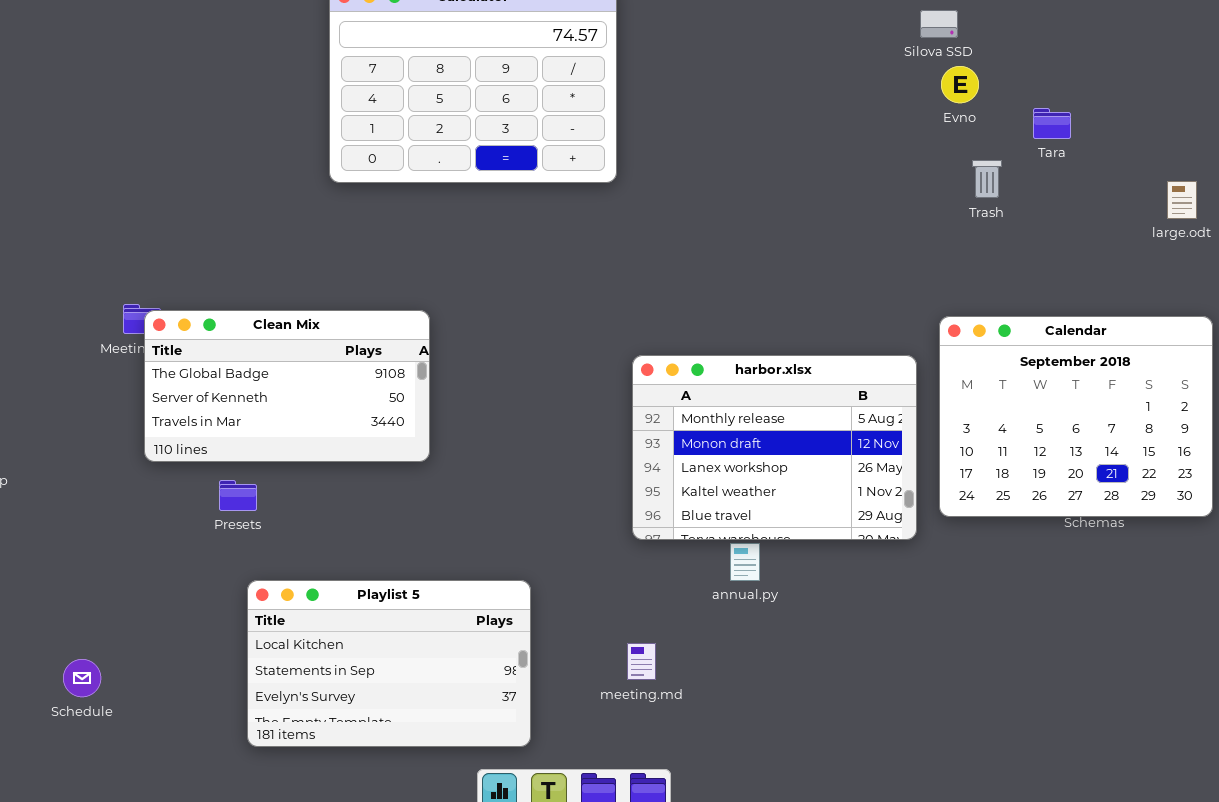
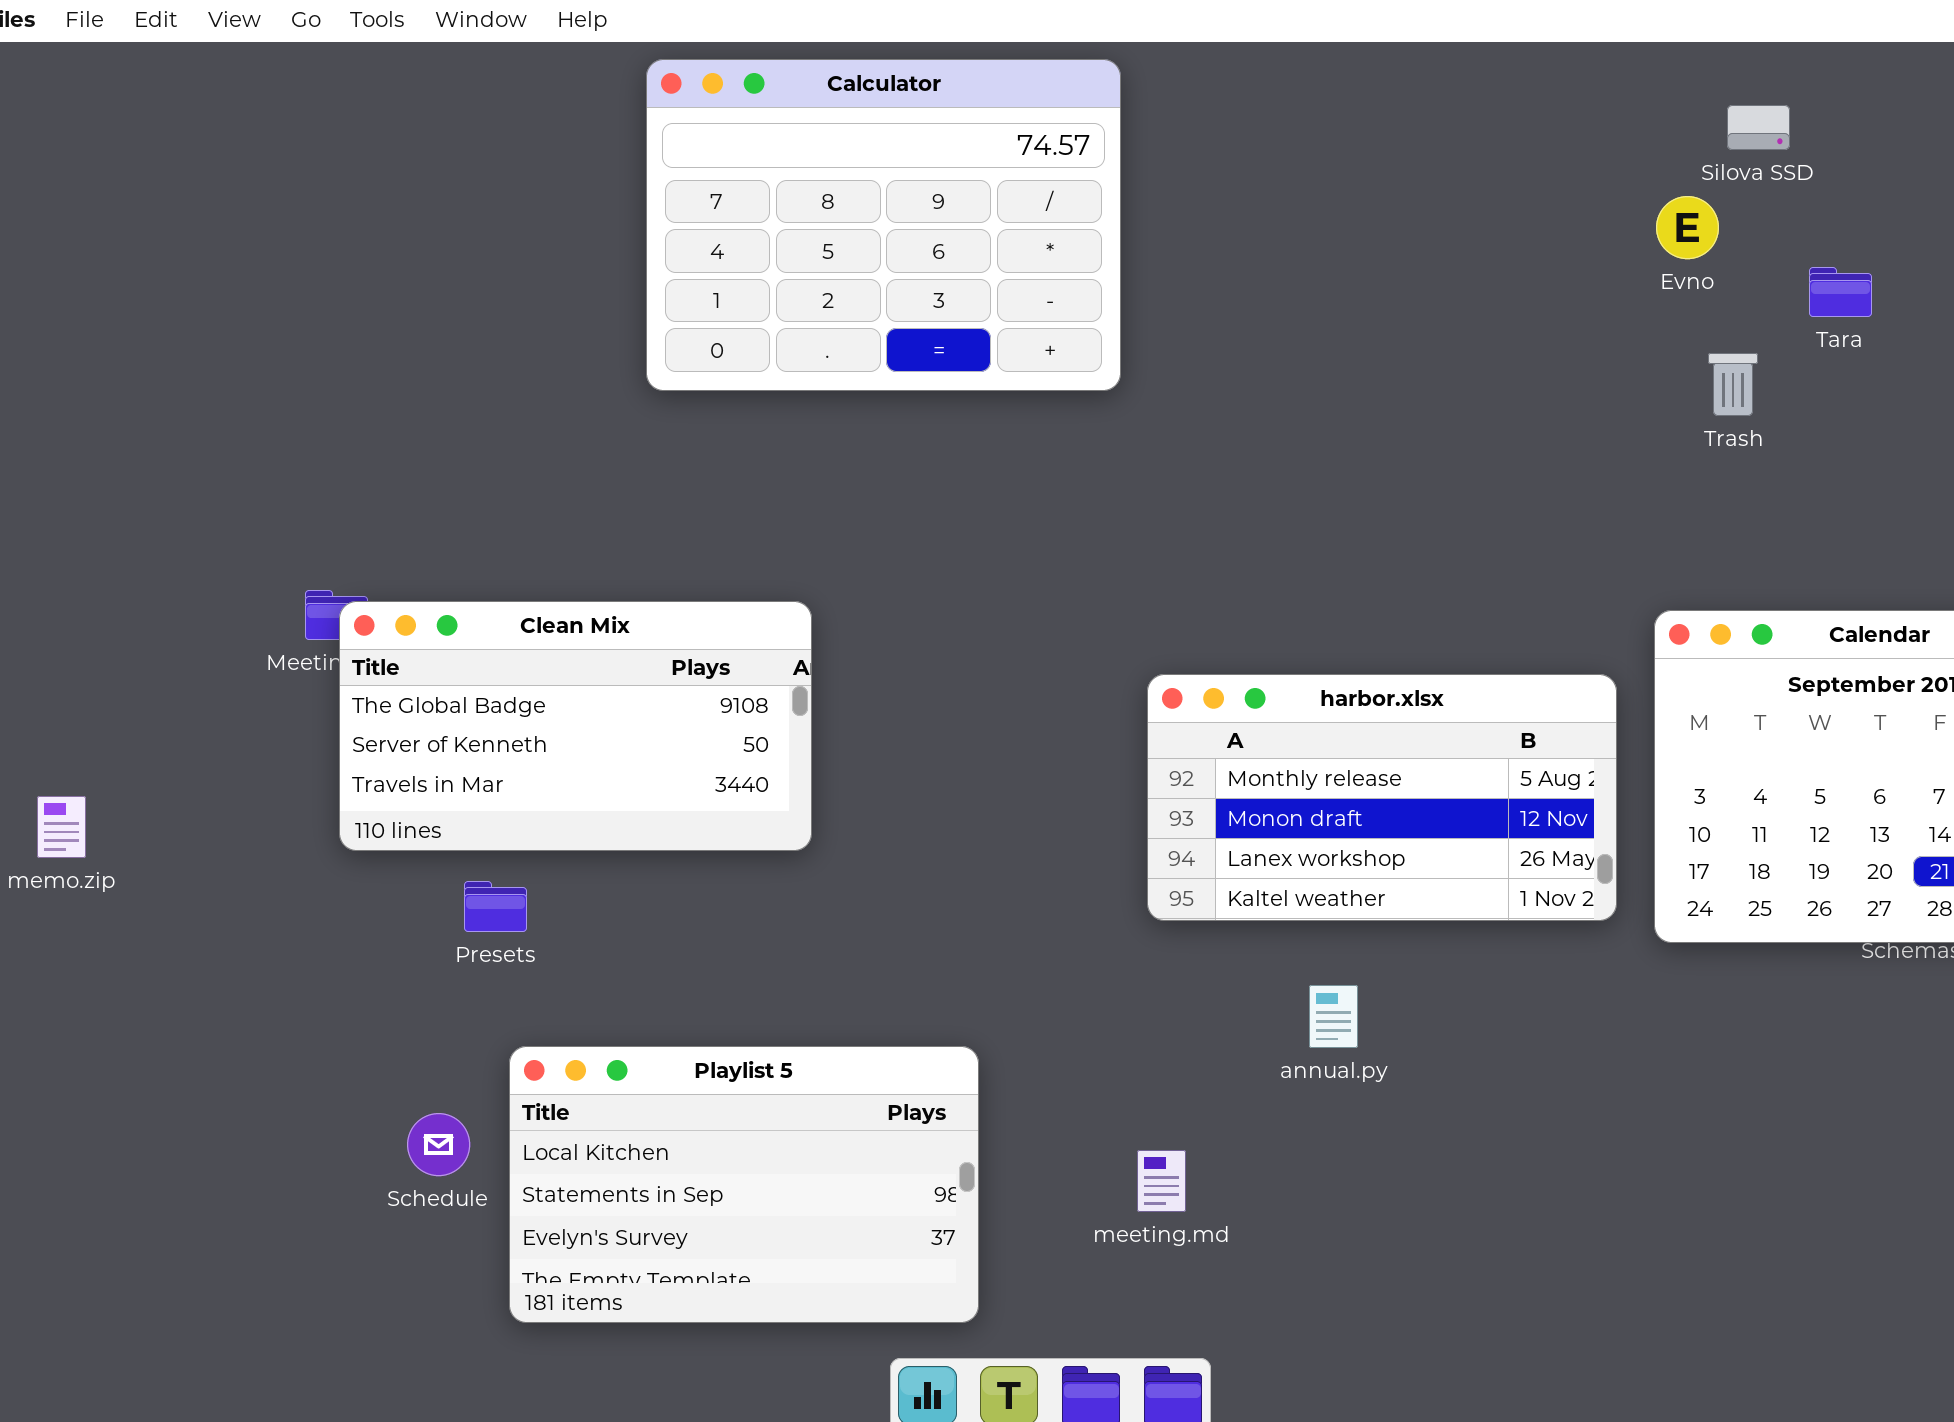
Silova SSD: [920,10,958,38] -> [1727,105,1790,150], moved
harbor.xlsx: [632,355,917,540] -> [1147,674,1617,921], resized
Schedule: [63,659,101,697] -> [407,1113,470,1176], moved

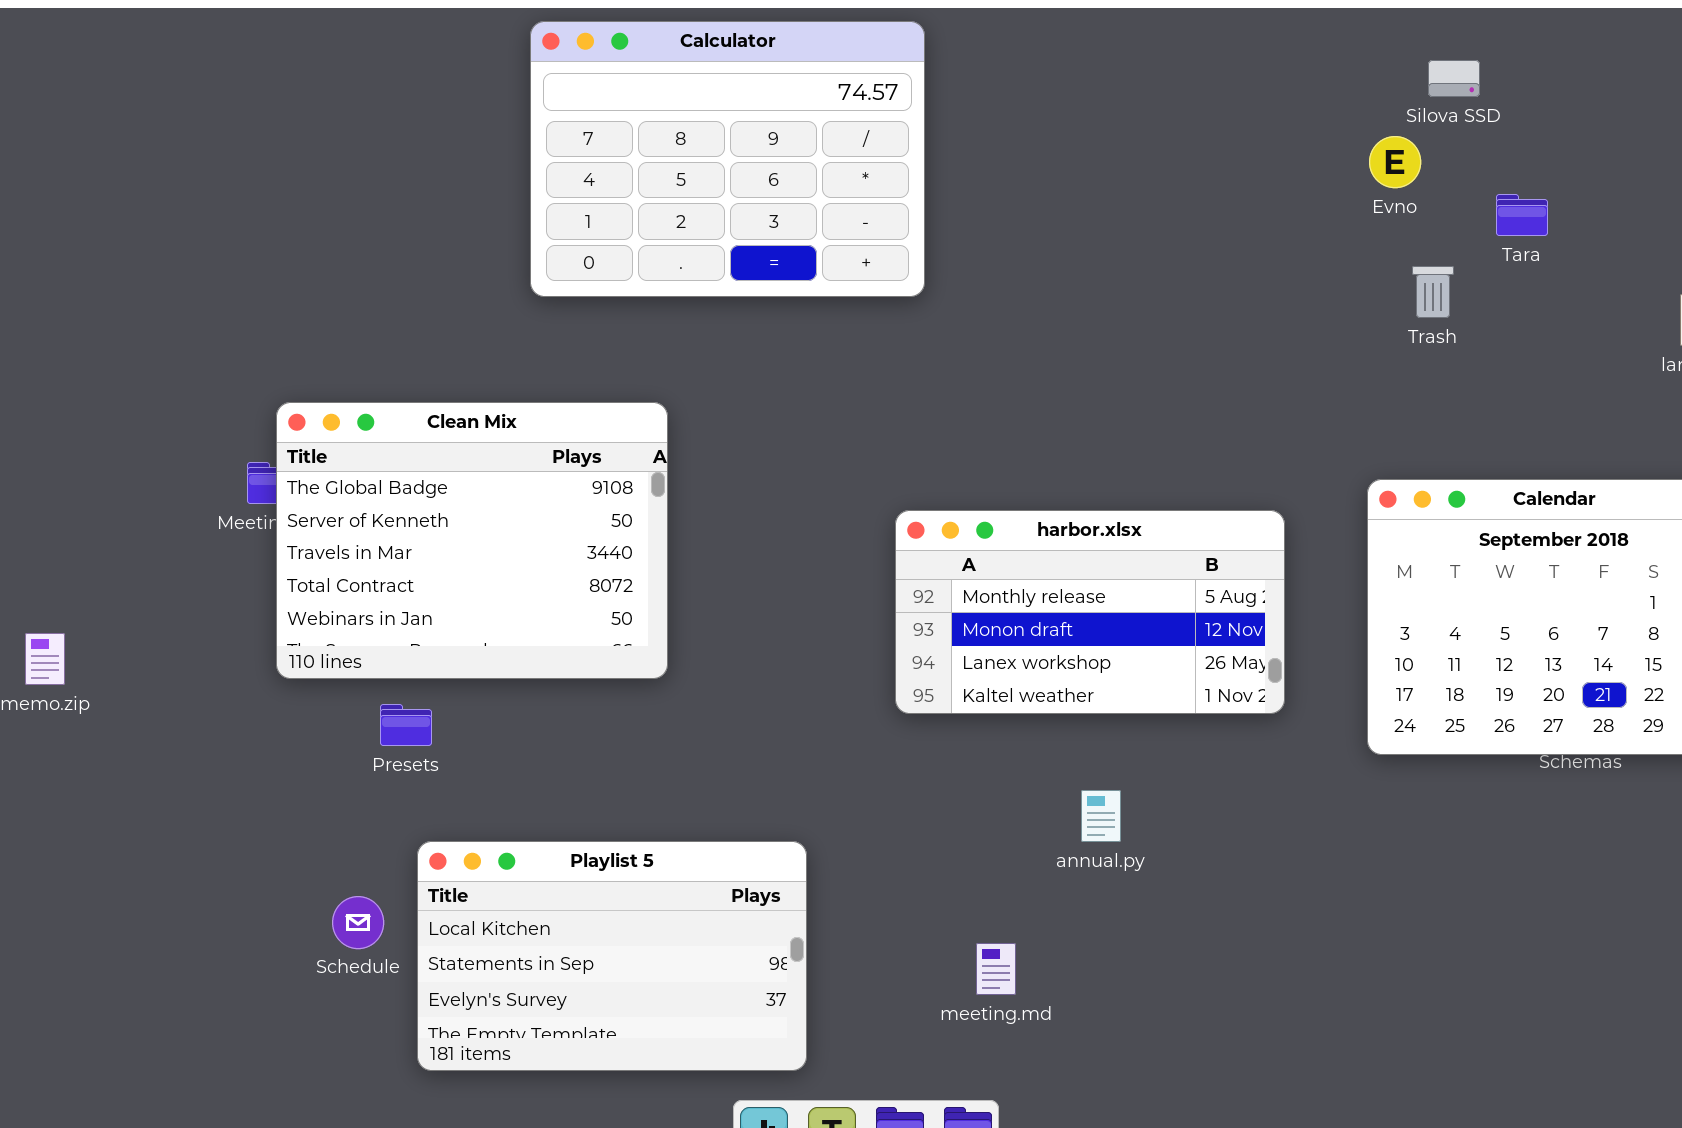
Clean Mix: [339,601,812,851] -> [276,402,668,679], resized
harbor.xlsx: [1147,674,1617,921] -> [895,510,1285,714], moved
meeting.md: [1137,1150,1186,1212] -> [976,943,1016,995], moved

